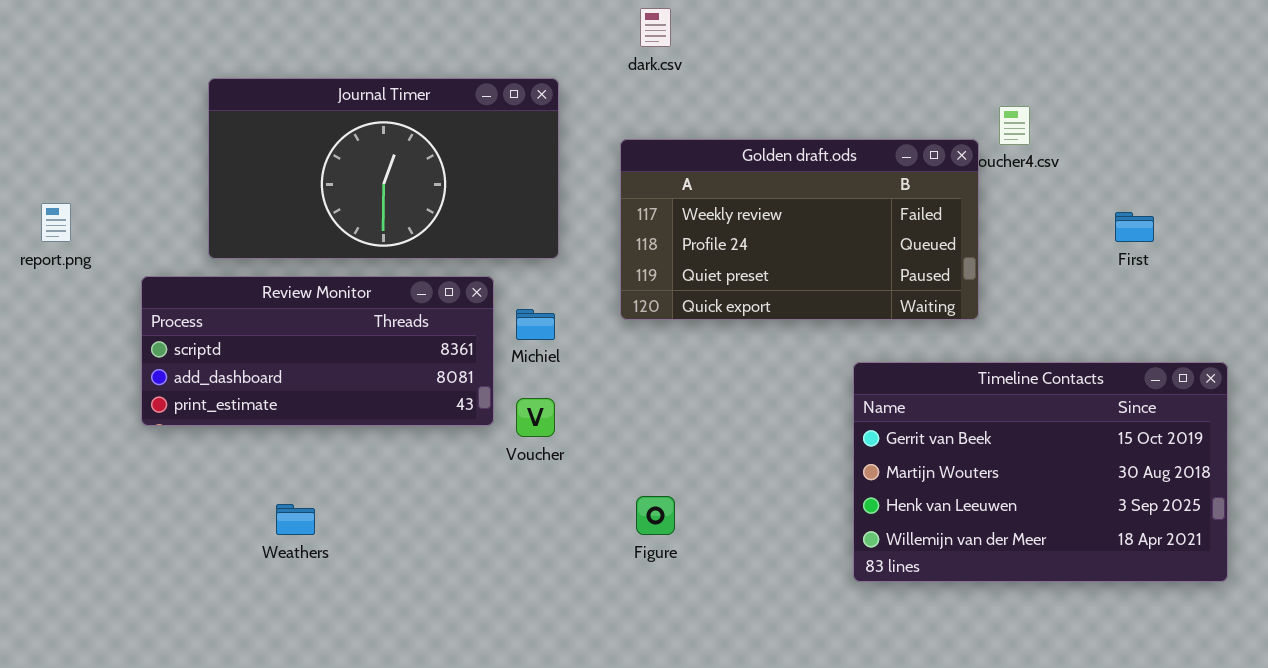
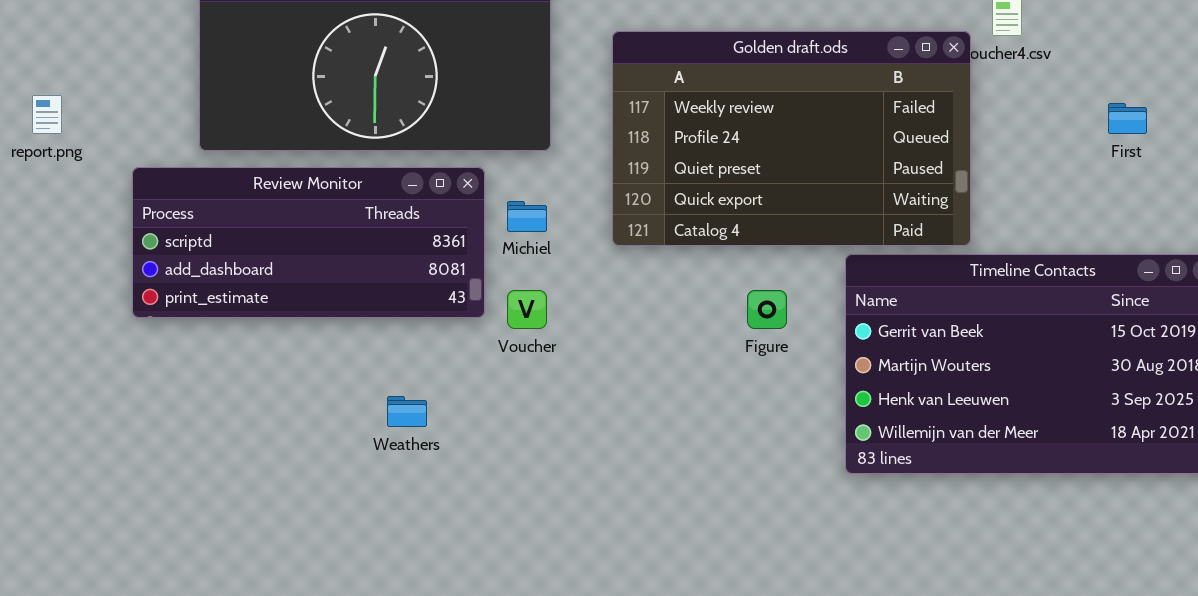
Golden draft.ods: [620,139,979,320] -> [612,31,971,246], resized
Figure: [636,496,675,535] -> [747,290,787,329], moved
Weathers: [276,504,315,535] -> [387,396,427,427], moved

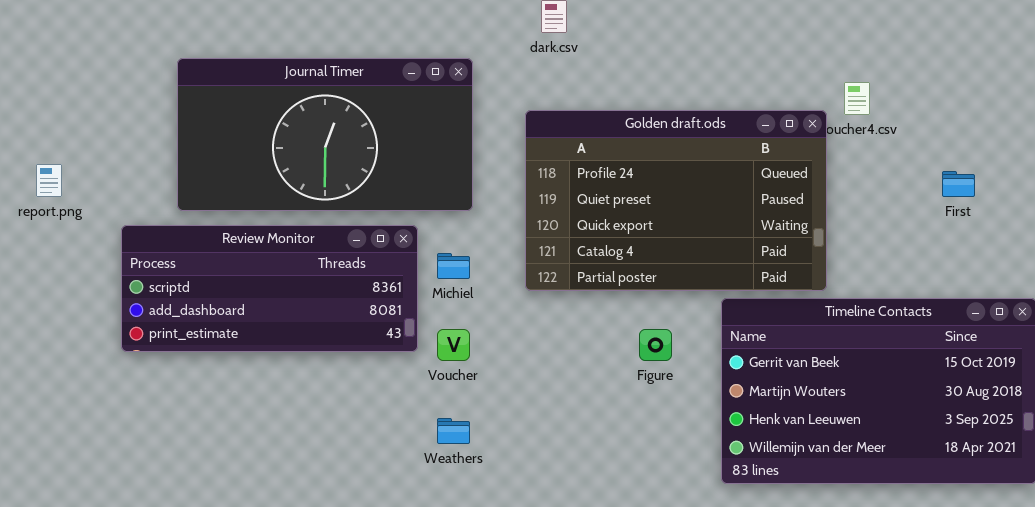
Golden draft.ods: [612,31,971,246] -> [525,110,827,291], scrolled down 1 row
Weathers: [387,396,427,427] -> [437,418,470,444], moved

